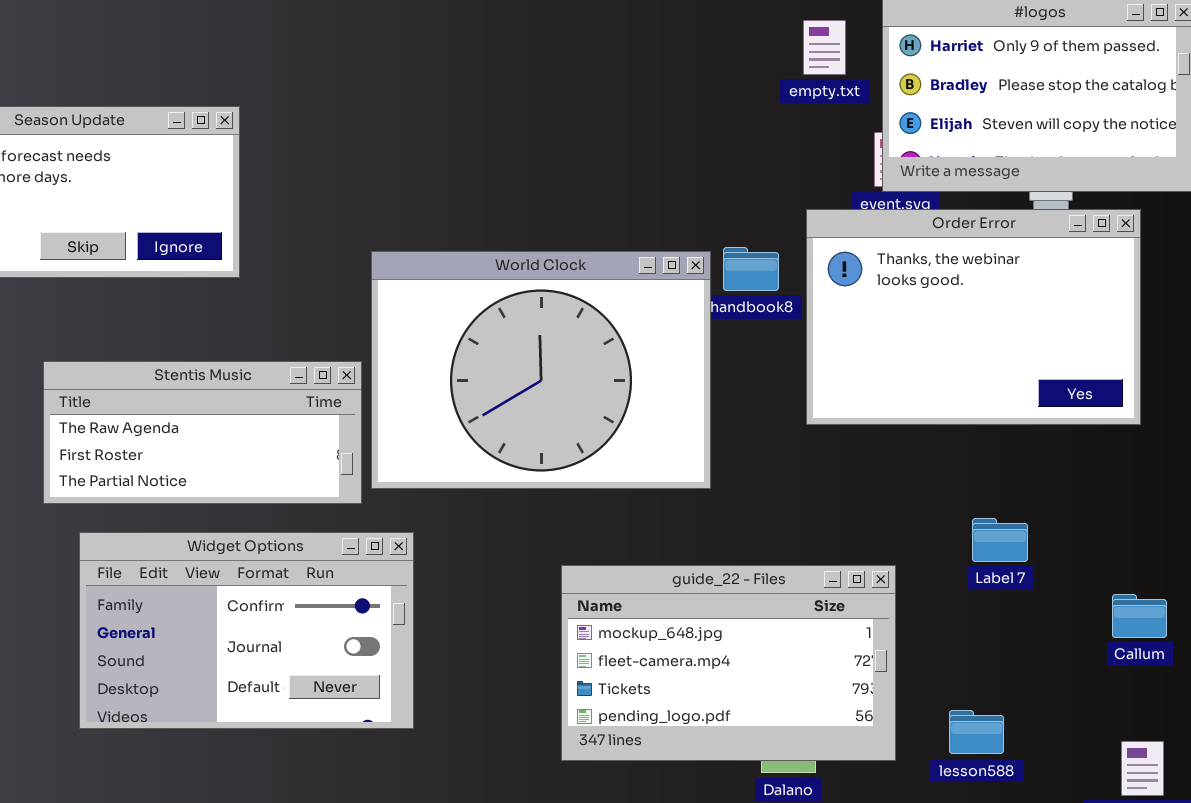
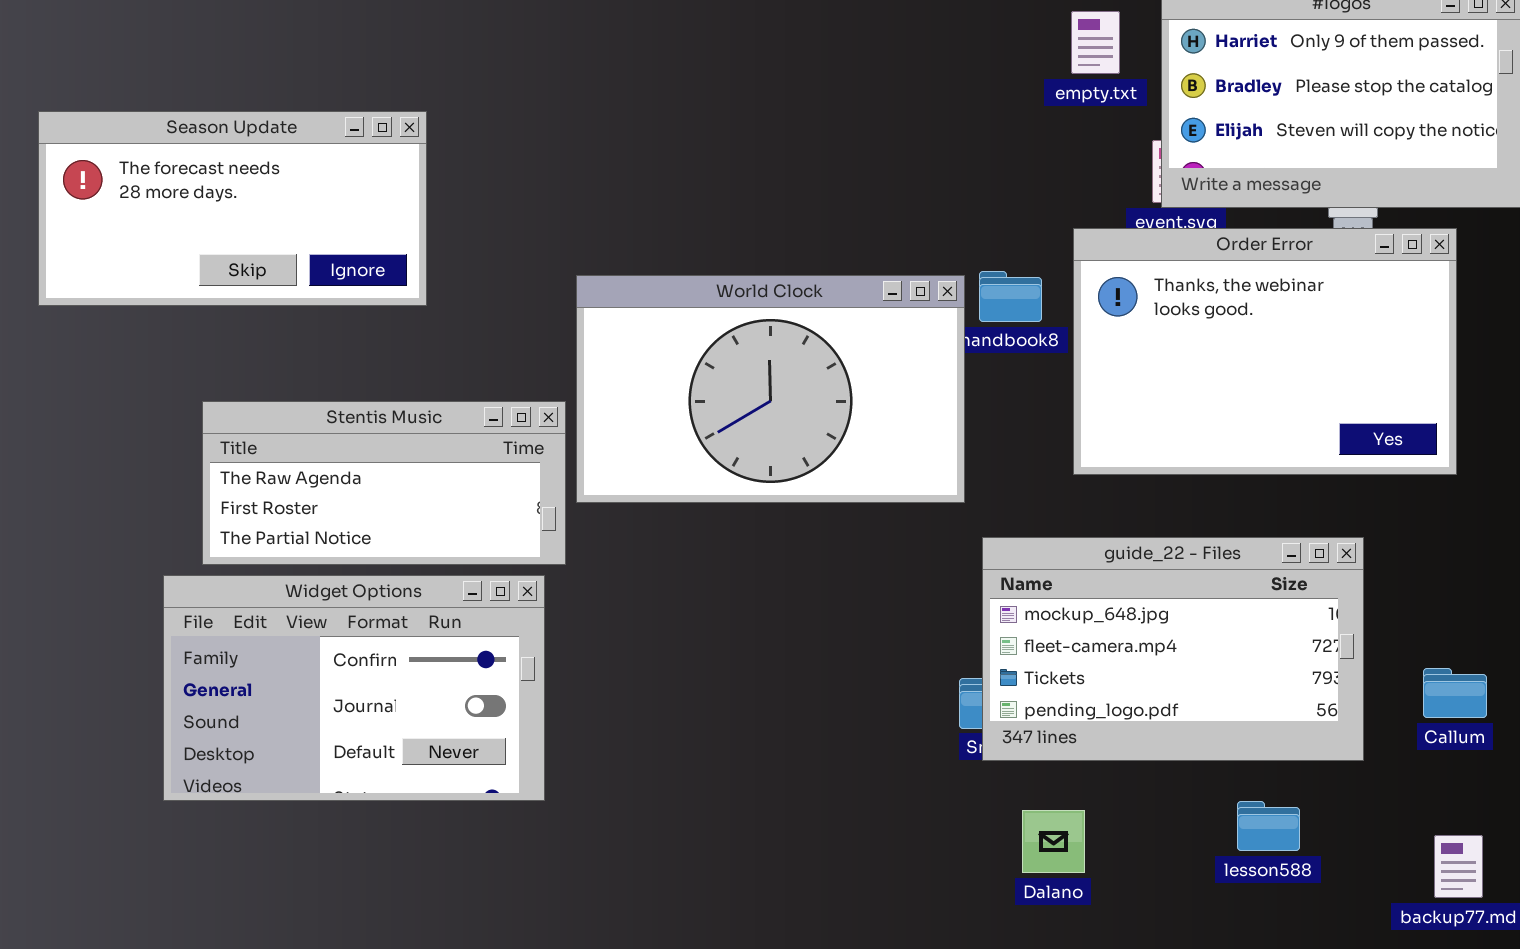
World Clock: [371,251,711,489] -> [576,275,965,503], resized
Widget Options: [79,532,414,729] -> [163,575,545,801], moved
guide_22 - Files: [561,565,896,761] -> [982,537,1364,761], moved

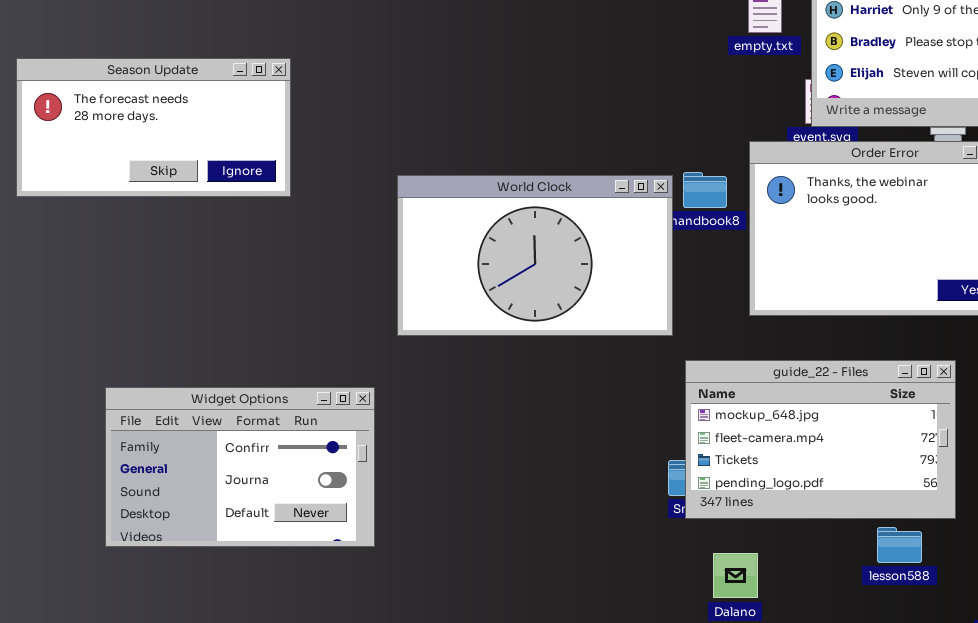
Stentis Music: [202,401,566,565] -> none, closed
lesson588: [1237,801,1300,851] -> [877,527,922,563], moved

